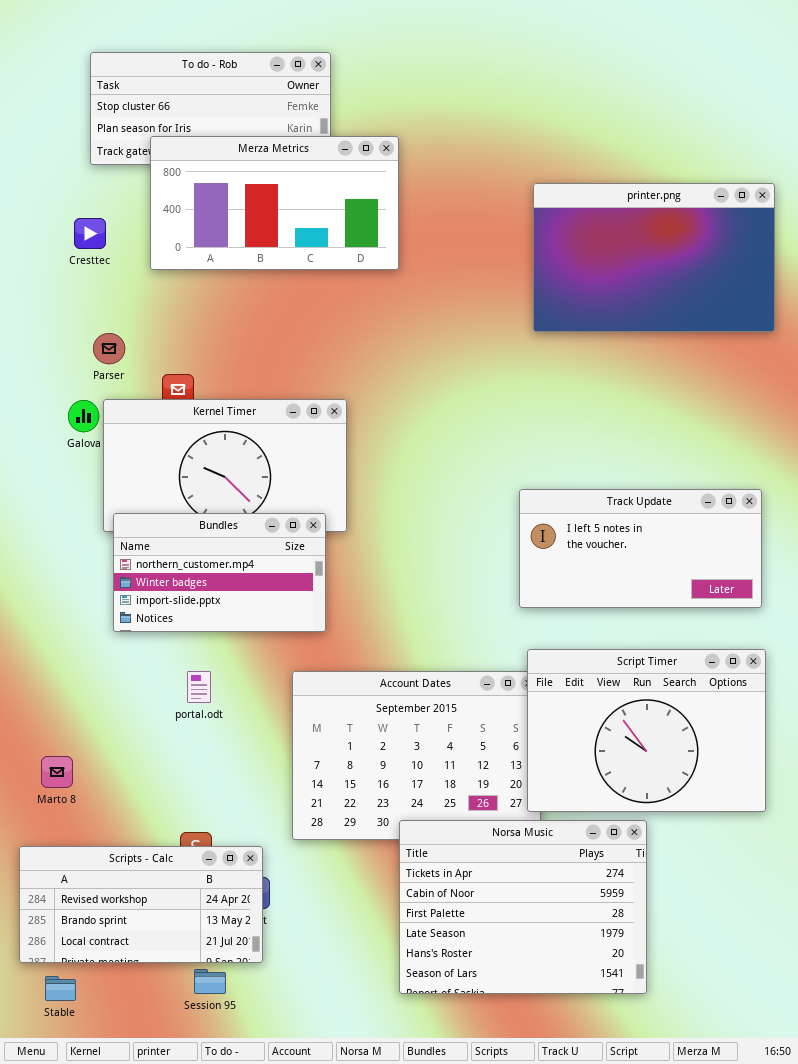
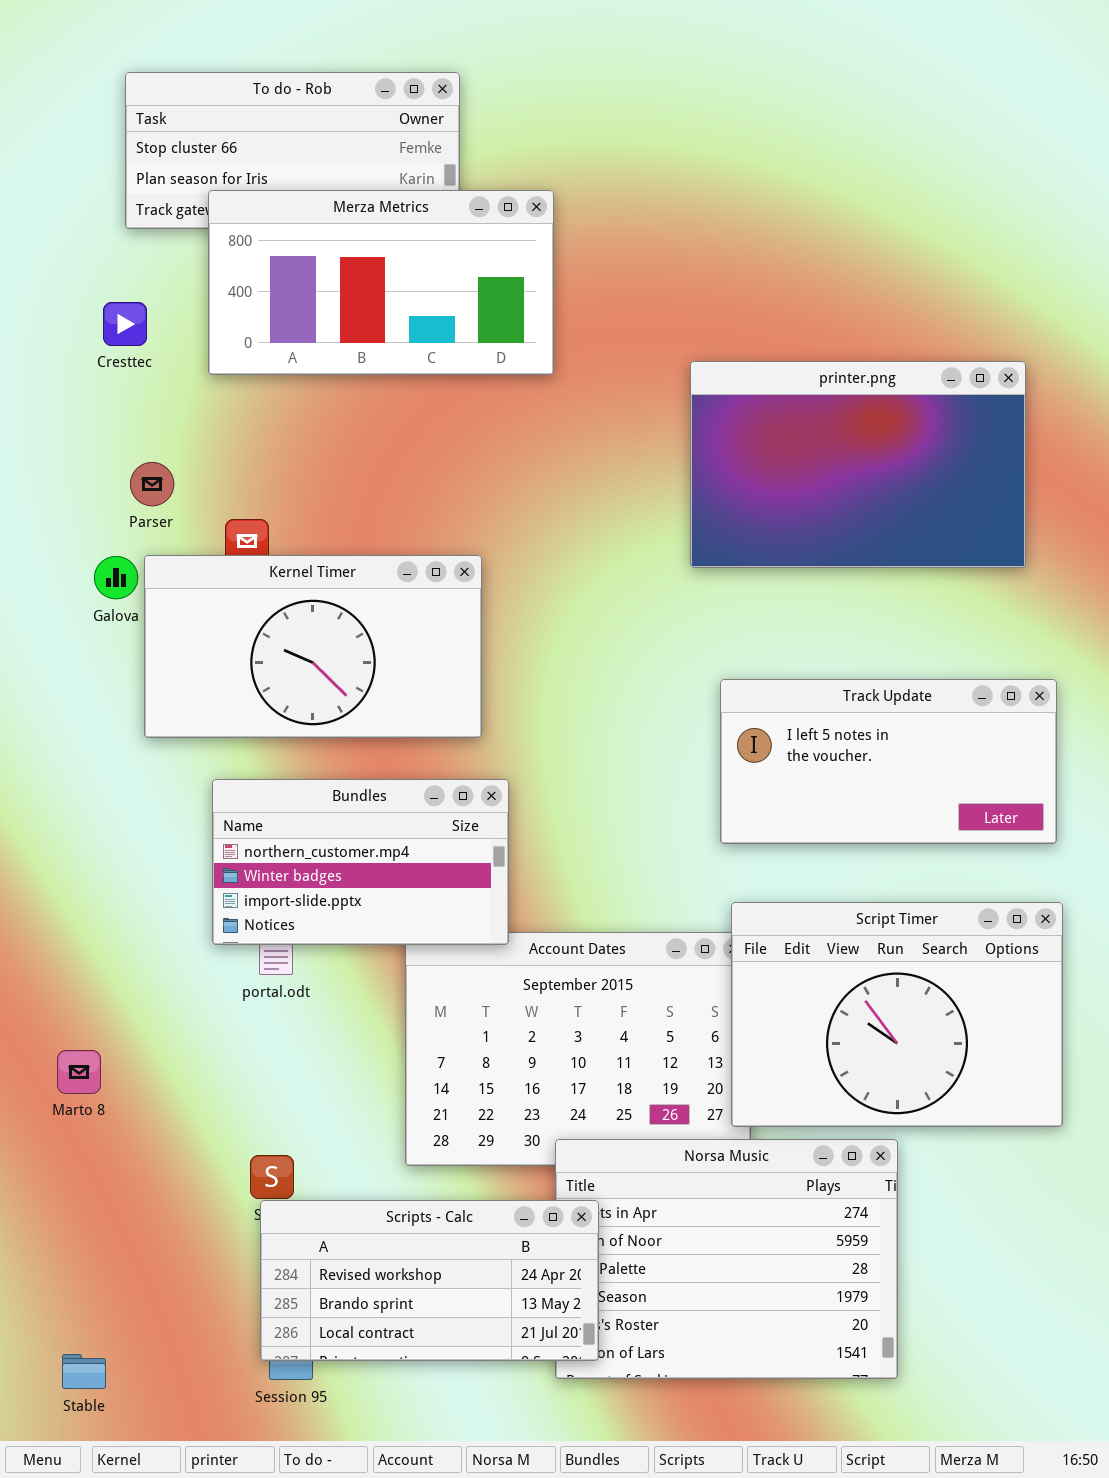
printer.png: [533,183,775,332] -> [690,361,1026,568], moved
Bundles: [113,513,326,632] -> [212,779,509,945], moved
Scripts - Calc: [19,846,263,963] -> [260,1200,599,1361], moved

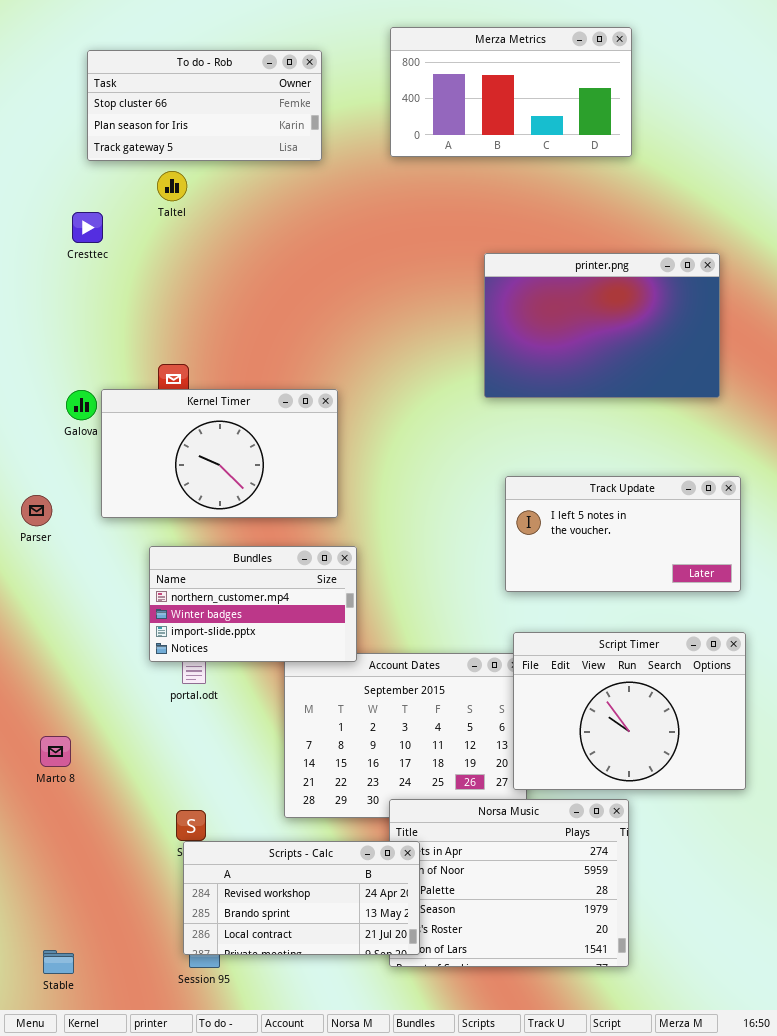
Merza Metrics: [208,190,554,375] -> [390,27,632,157], moved
Parser: [130,462,174,506] -> [21,495,52,526], moved

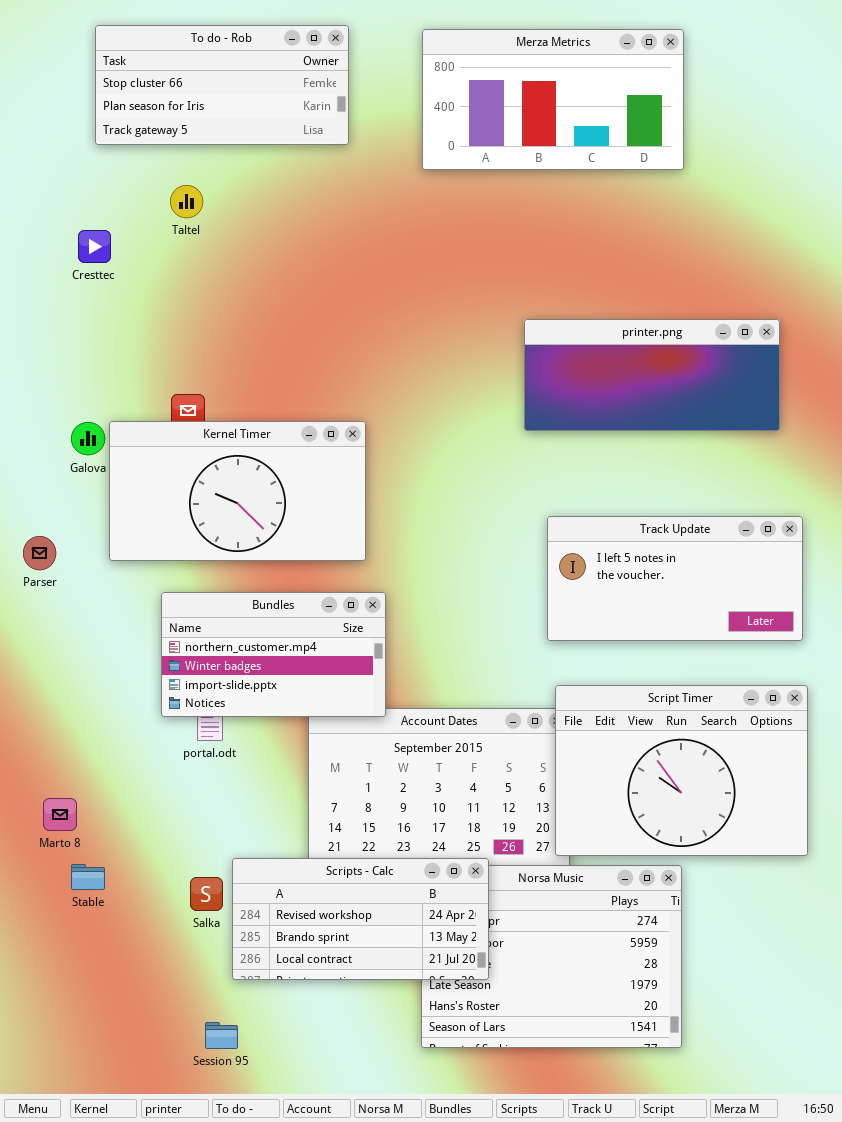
To do - Rob: [87,50,322,161] -> [95,25,349,145], moved
printer.png: [484,253,720,398] -> [524,319,780,431], resized
Scripts - Calc: [183,841,420,955] -> [232,858,489,980], moved
Stable: [43,950,74,974] -> [71,864,105,890], moved

